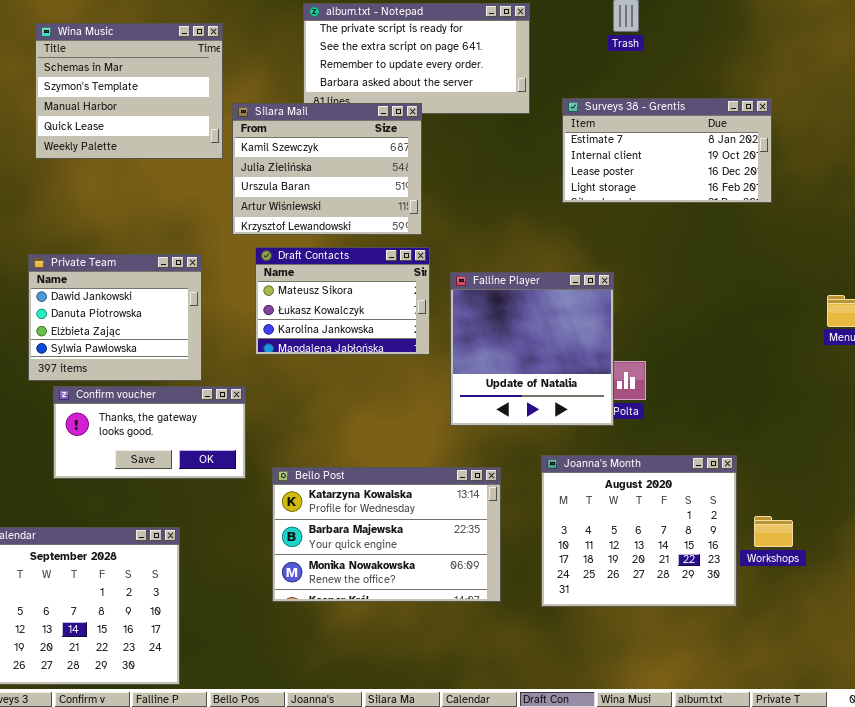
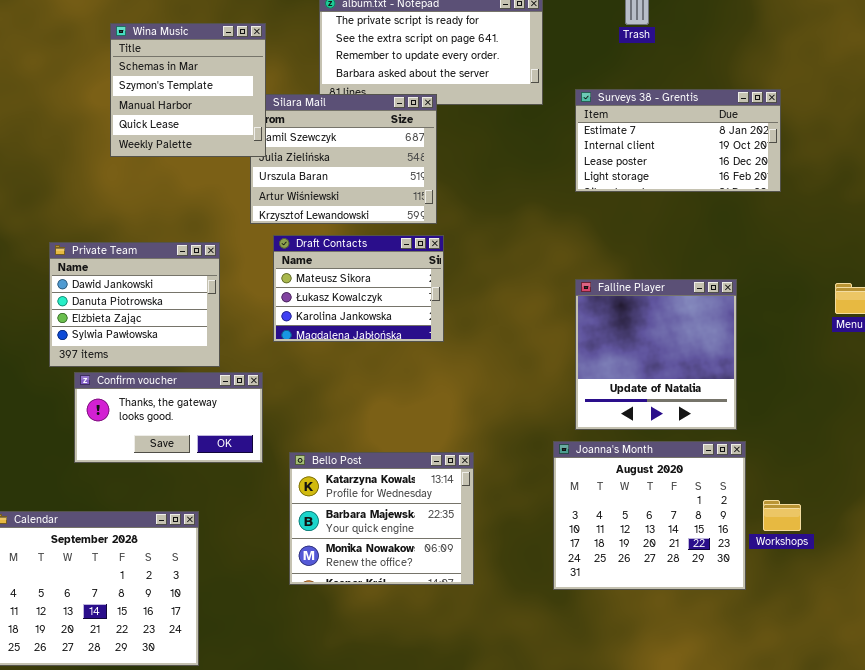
Wina Music: [35,23,223,159] -> [110,23,266,157], moved, resized
Falline Player: [450,272,614,426] -> [575,279,737,430], moved
Bello Post: [272,467,501,602] -> [289,452,474,585], resized

